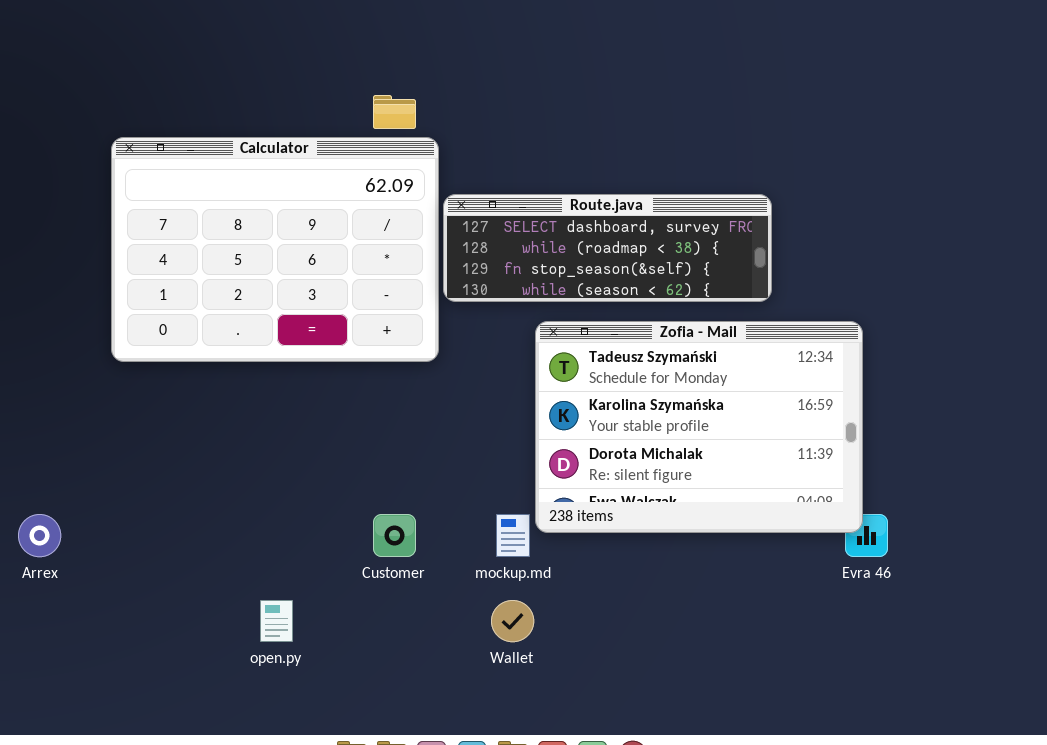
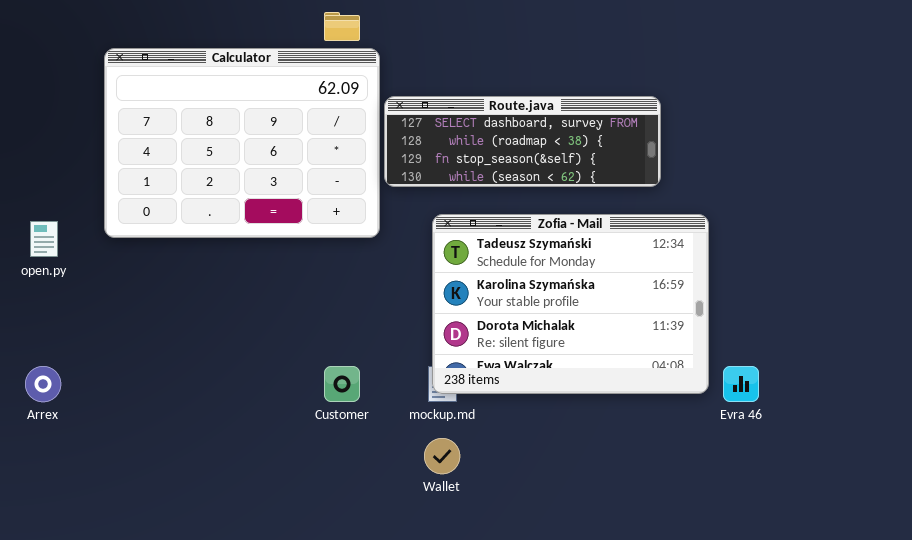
Zofia - Mail: [535,321,863,533] -> [432,214,709,394], moved
open.py: [260,600,293,642] -> [30,221,58,257], moved

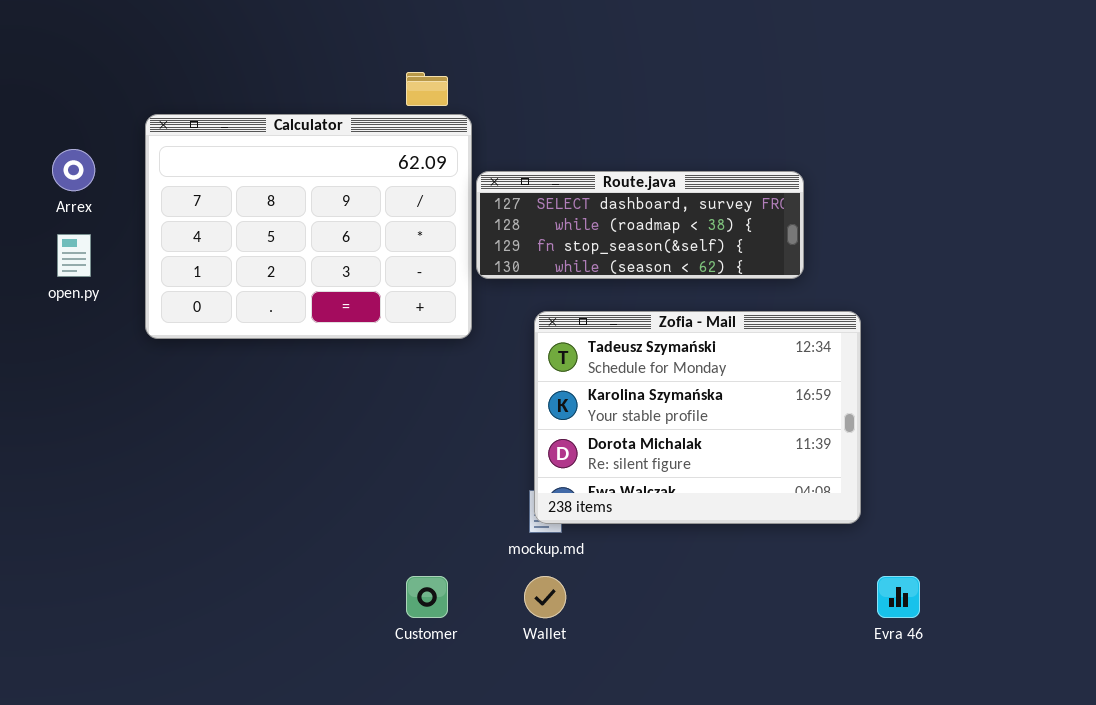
open.py: [30,221,58,257] -> [57,234,91,277], moved
Arrex: [25,366,61,402] -> [52,149,95,191], moved
Customer: [324,366,360,402] -> [406,576,448,618], moved
Evra 46: [723,366,759,402] -> [877,576,920,618], moved

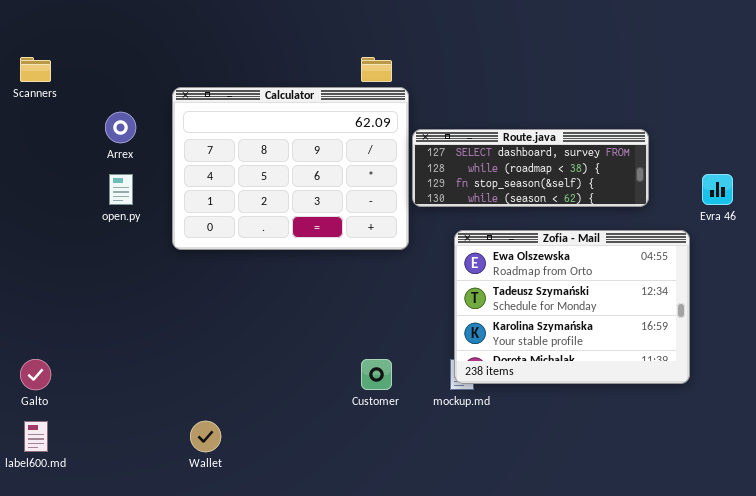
Zofia - Mail: [534,311,861,524] -> [454,230,690,384], scrolled up 1 row
Customer: [406,576,448,618] -> [361,359,392,390], moved
Wallet: [524,576,566,618] -> [190,421,221,452], moved
Evra 46: [877,576,920,618] -> [702,174,733,205], moved

